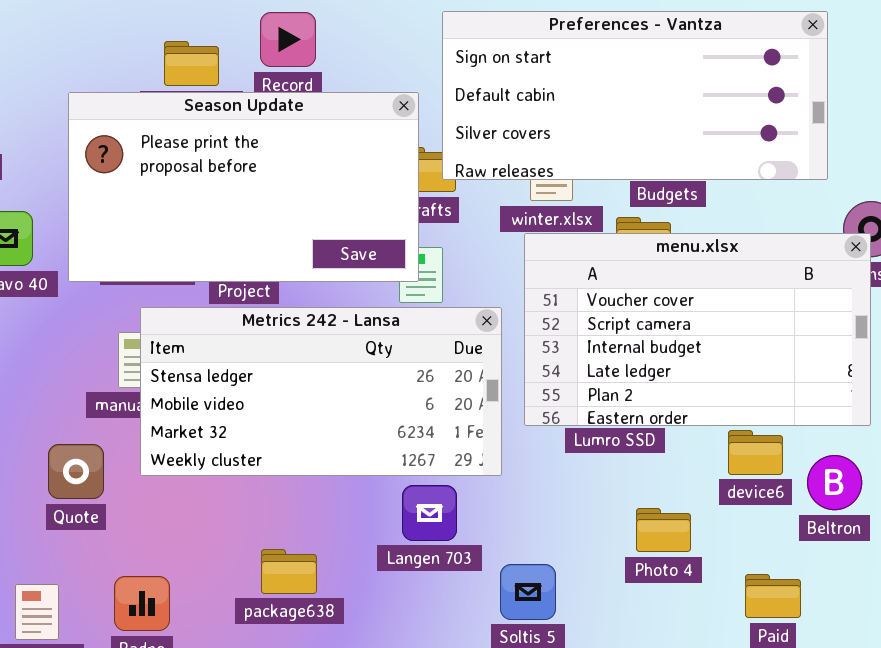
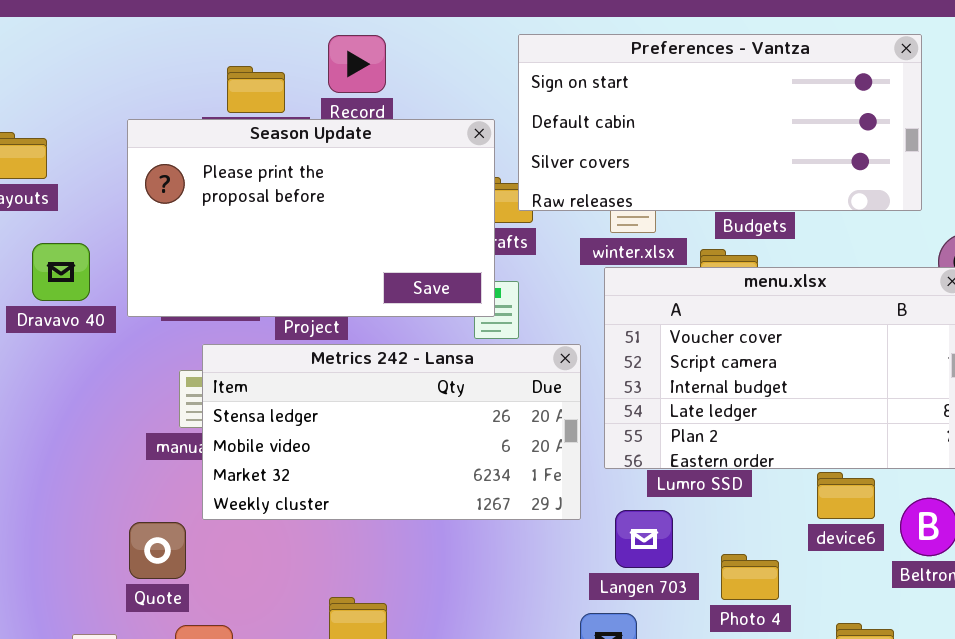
Quote: [48,444,104,499] -> [129,522,186,579], moved
Langen 703: [402,485,457,541] -> [615,510,673,568], moved

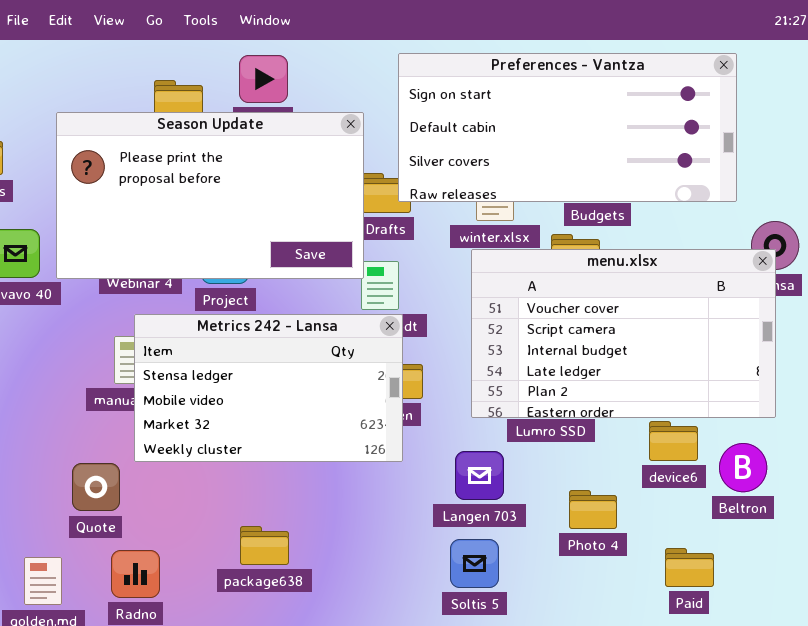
Season Update: [127,119,495,317] -> [56,112,364,279], moved
Metrics 242 - Lansa: [202,344,581,520] -> [134,314,403,462], resized
Langen 703: [615,510,673,568] -> [455,451,504,500], moved

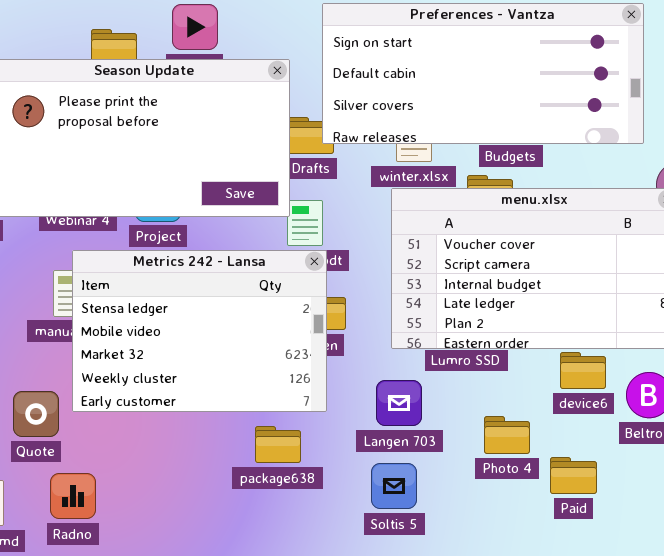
Metrics 242 - Lansa: [134,314,403,462] -> [72,250,327,412], resized
package638: [240,526,289,565] -> [255,426,301,463], moved
Paid: [665,548,714,587] -> [550,457,597,494], moved

